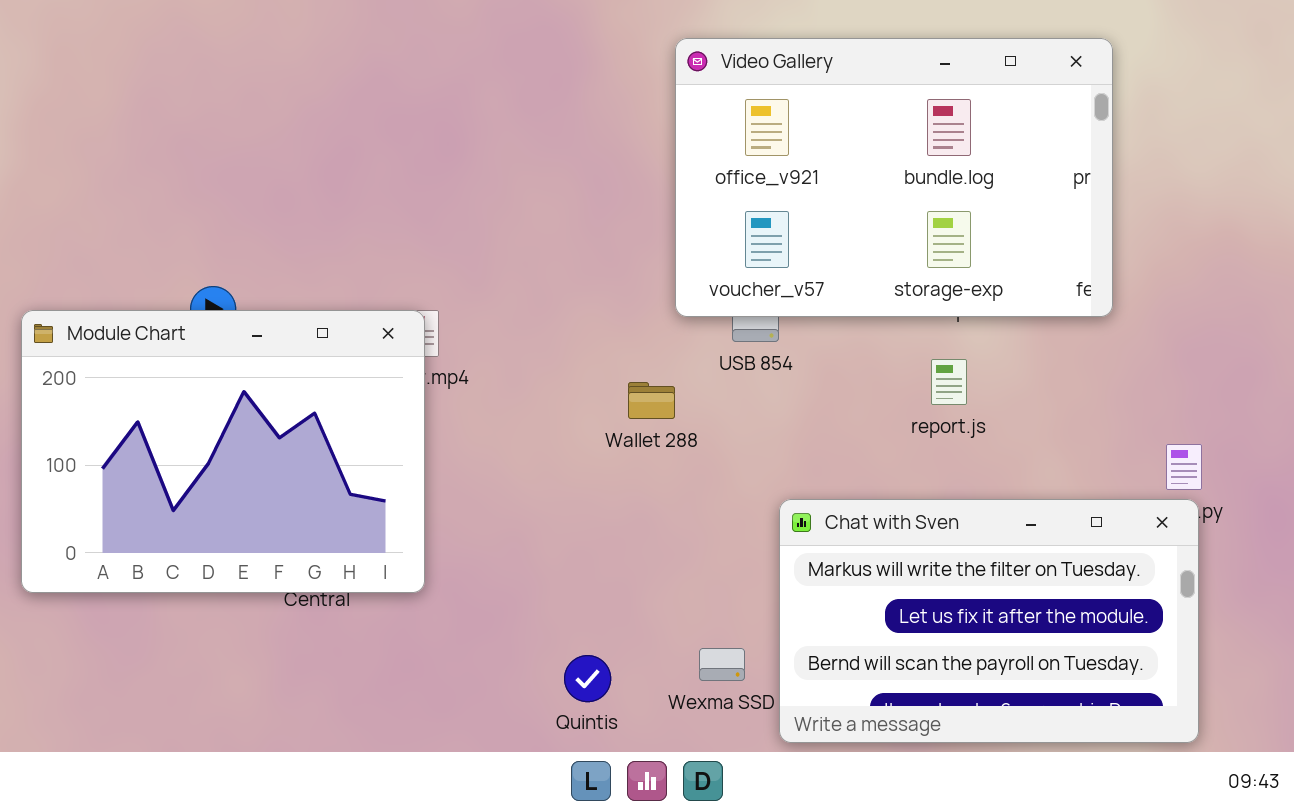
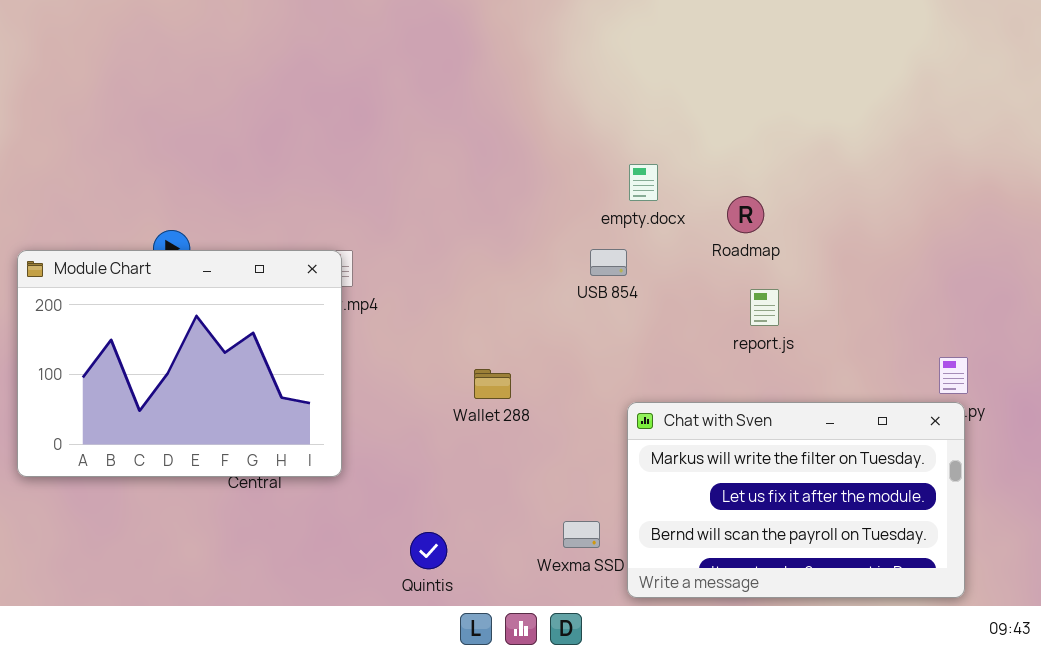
Video Gallery: [675,38,1113,317] -> none, closed
Wallet 288: [628,382,675,419] -> [474,369,511,399], moved
Quintis: [564,655,611,702] -> [410,532,447,569], moved

